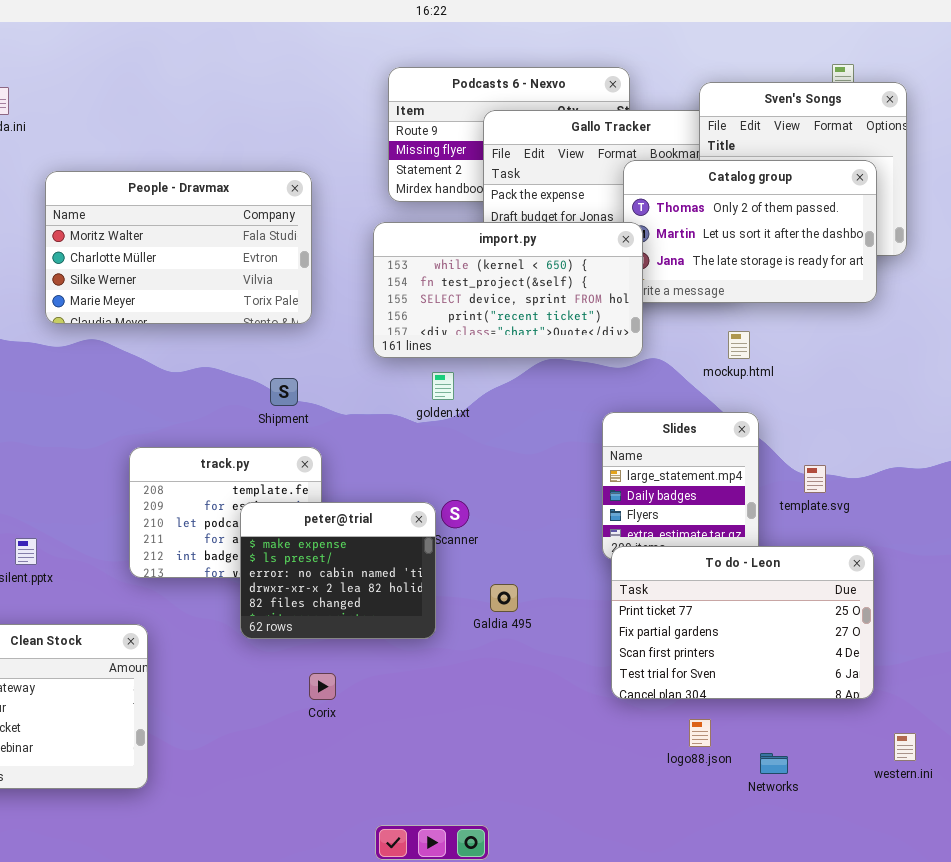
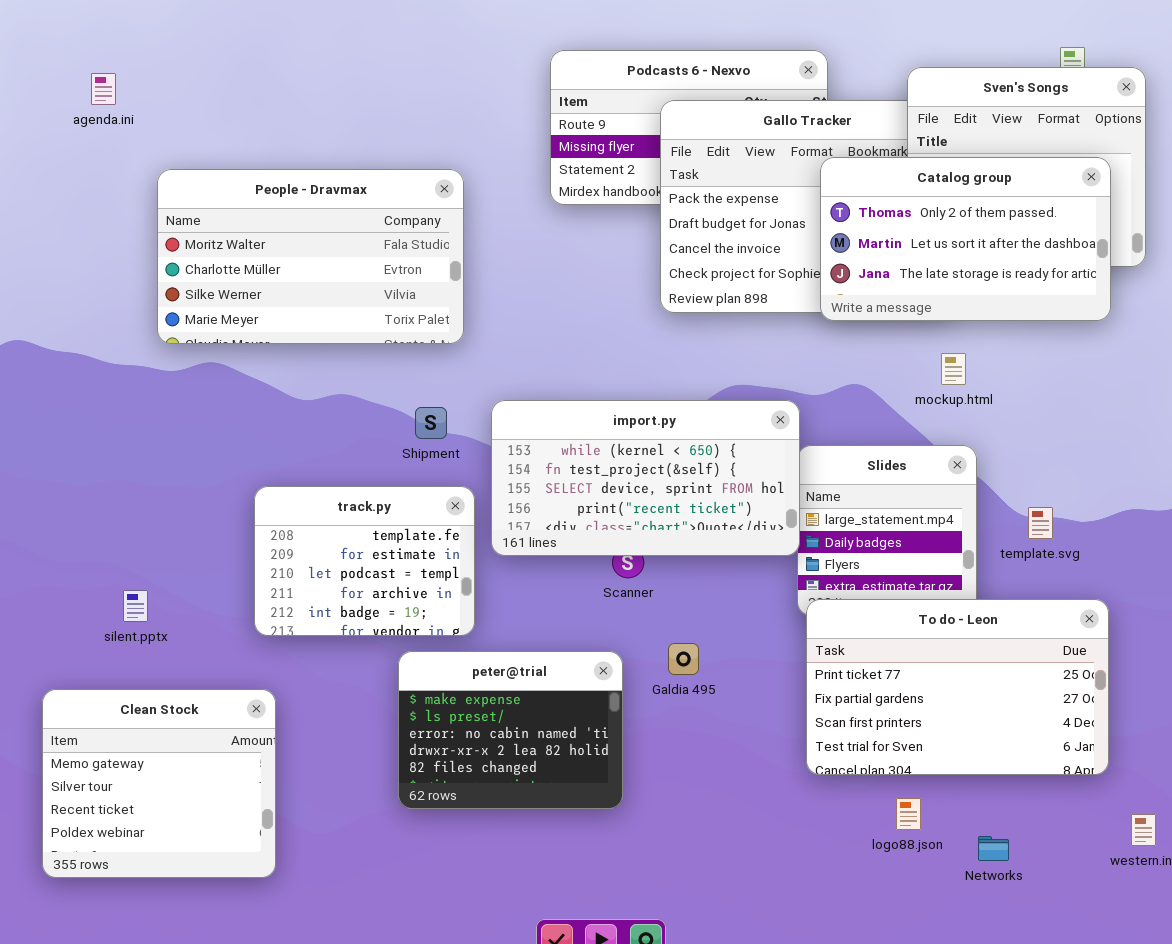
import.py: [373,222,643,358] -> [491,400,800,556], moved
peter@trial: [240,502,436,639] -> [398,651,623,809], moved

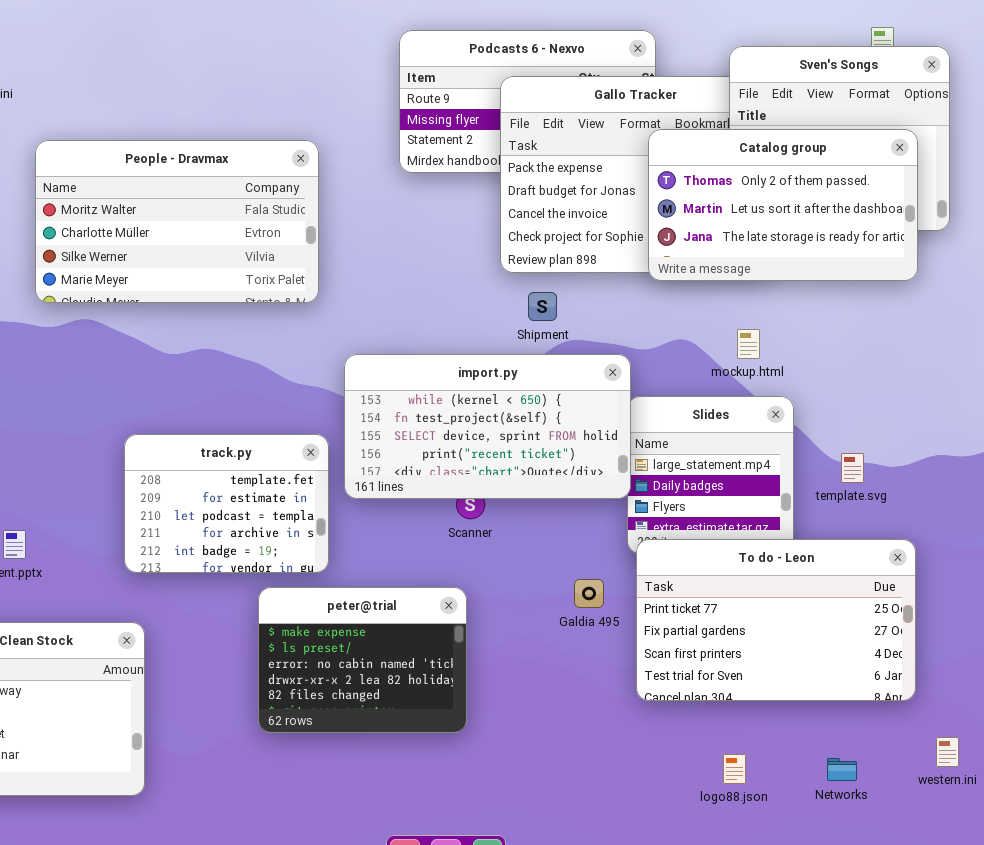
mockup.html: [941,353,966,385] -> [737,329,760,359], moved
Shipment: [415,407,447,439] -> [528,292,557,321], moved
Galdia 495: [668,643,699,675] -> [574,579,604,608], moved
logo88.json: [896,798,921,830] -> [723,754,746,784], moved
Networks: [978,836,1009,861] -> [827,758,857,781], moved

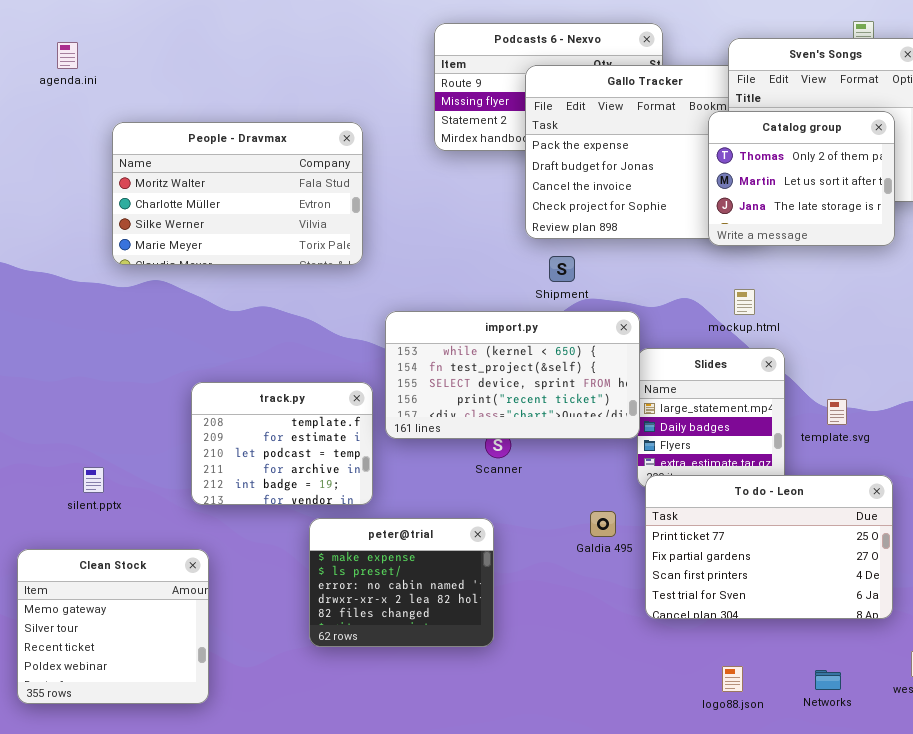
Catalog group: [648,129,918,281] -> [708,111,895,246], resized

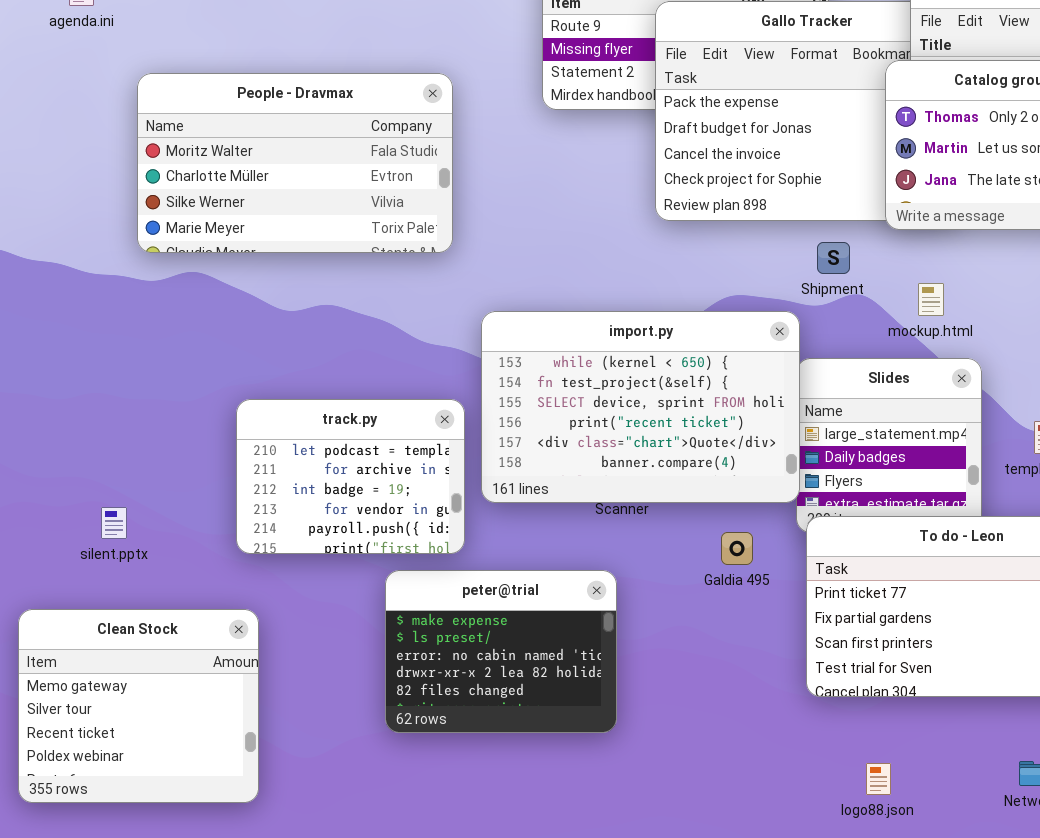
Shipment: [549,256,575,282] -> [817,242,850,274], moved
import.py: [385,311,640,439] -> [481,311,800,503], resized
track.py: [191,382,373,505] -> [236,399,465,554], scrolled down 2 rows
Galdia 495: [590,511,616,537] -> [721,532,753,565], moved
logo88.json: [722,666,743,692] -> [866,763,891,795], moved

